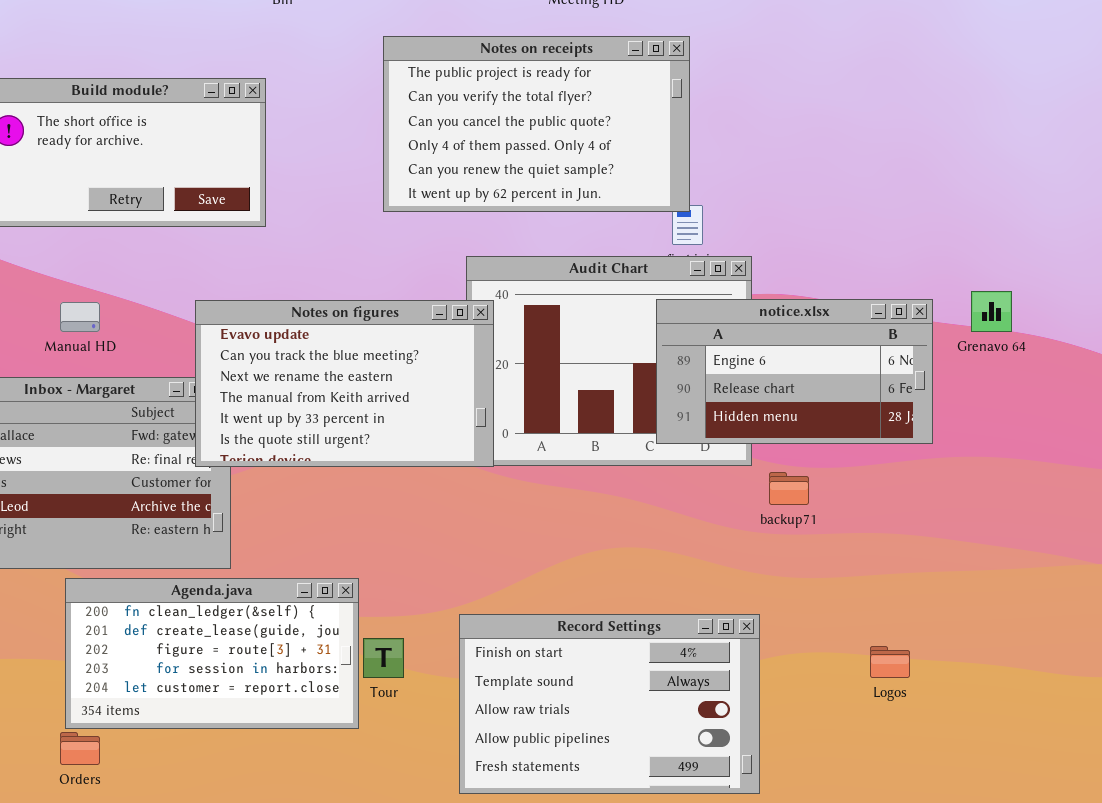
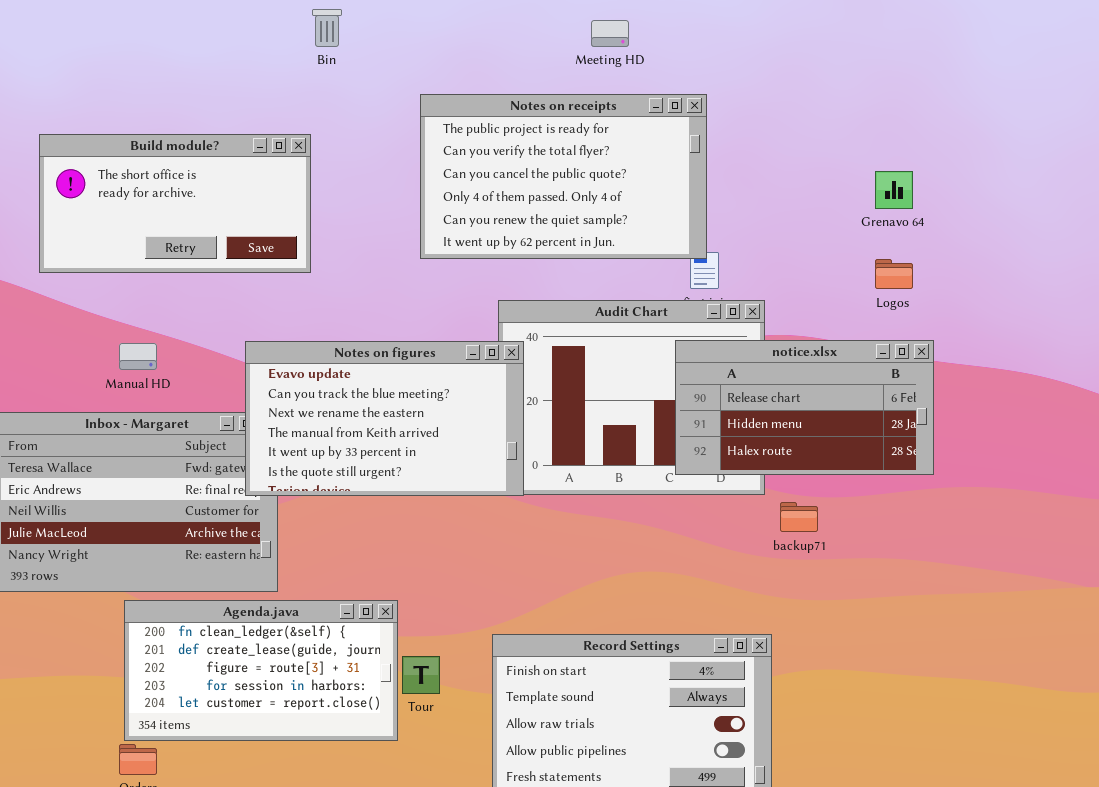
Grenavo 64: [971,291,1012,332] -> [875,171,913,209], moved
notice.xlsx: [656,299,933,444] -> [675,340,934,475], scrolled down 1 row
Logos: [870,646,910,678] -> [875,259,913,289], moved

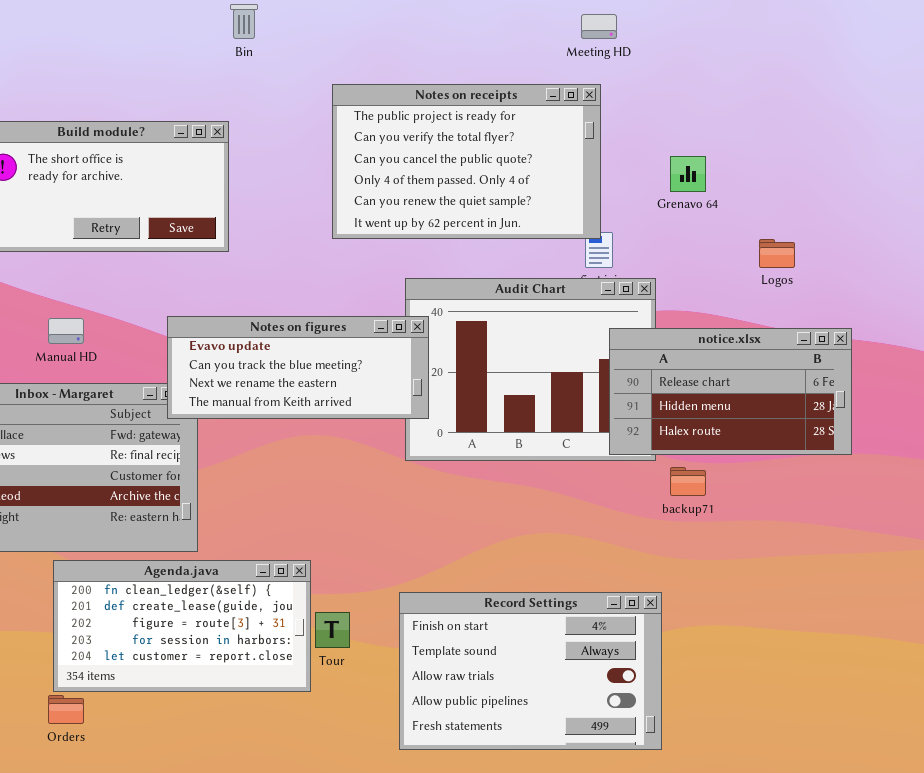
Meeting HD: [591,20,629,47] -> [581,14,617,39], moved
Grenavo 64: [875,171,913,209] -> [670,156,706,192], moved
notice.xlsx: [675,340,934,475] -> [609,328,852,455], moved
Notes on figures: [245,341,524,496] -> [167,316,429,419], resized

